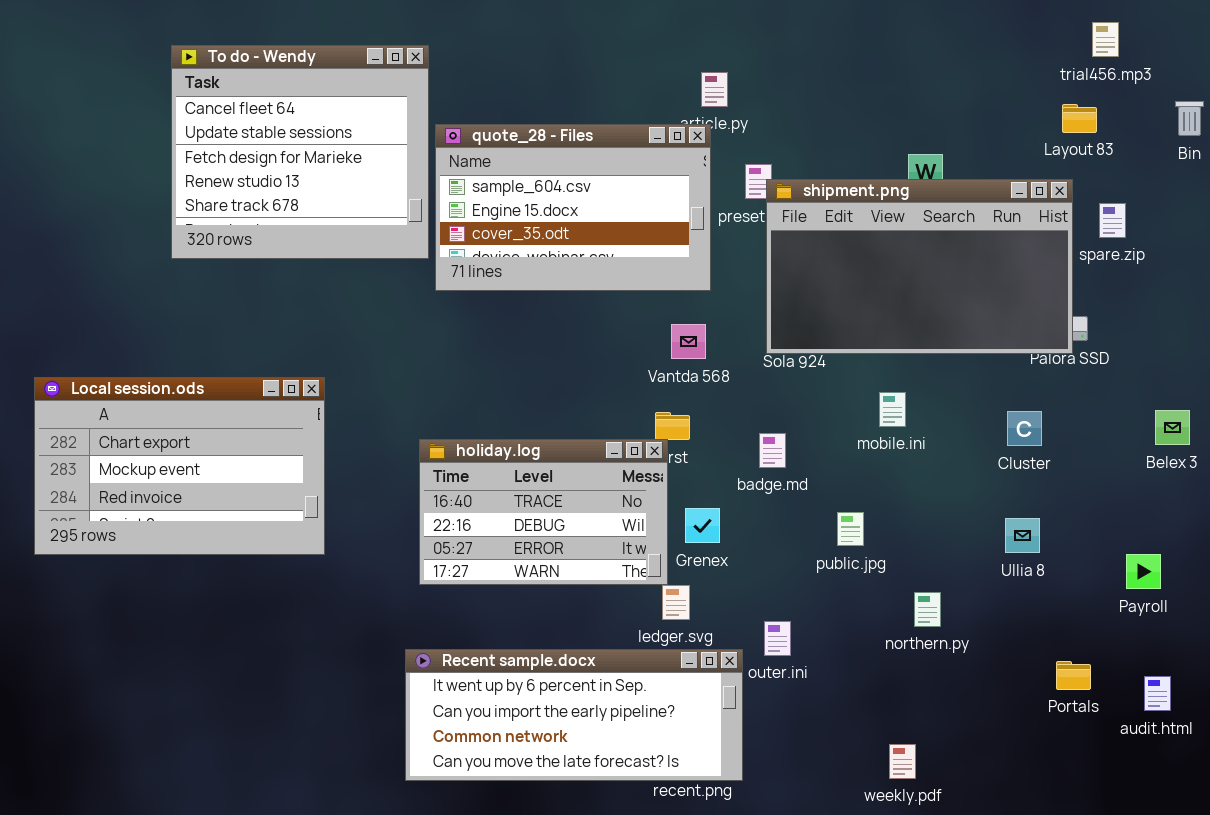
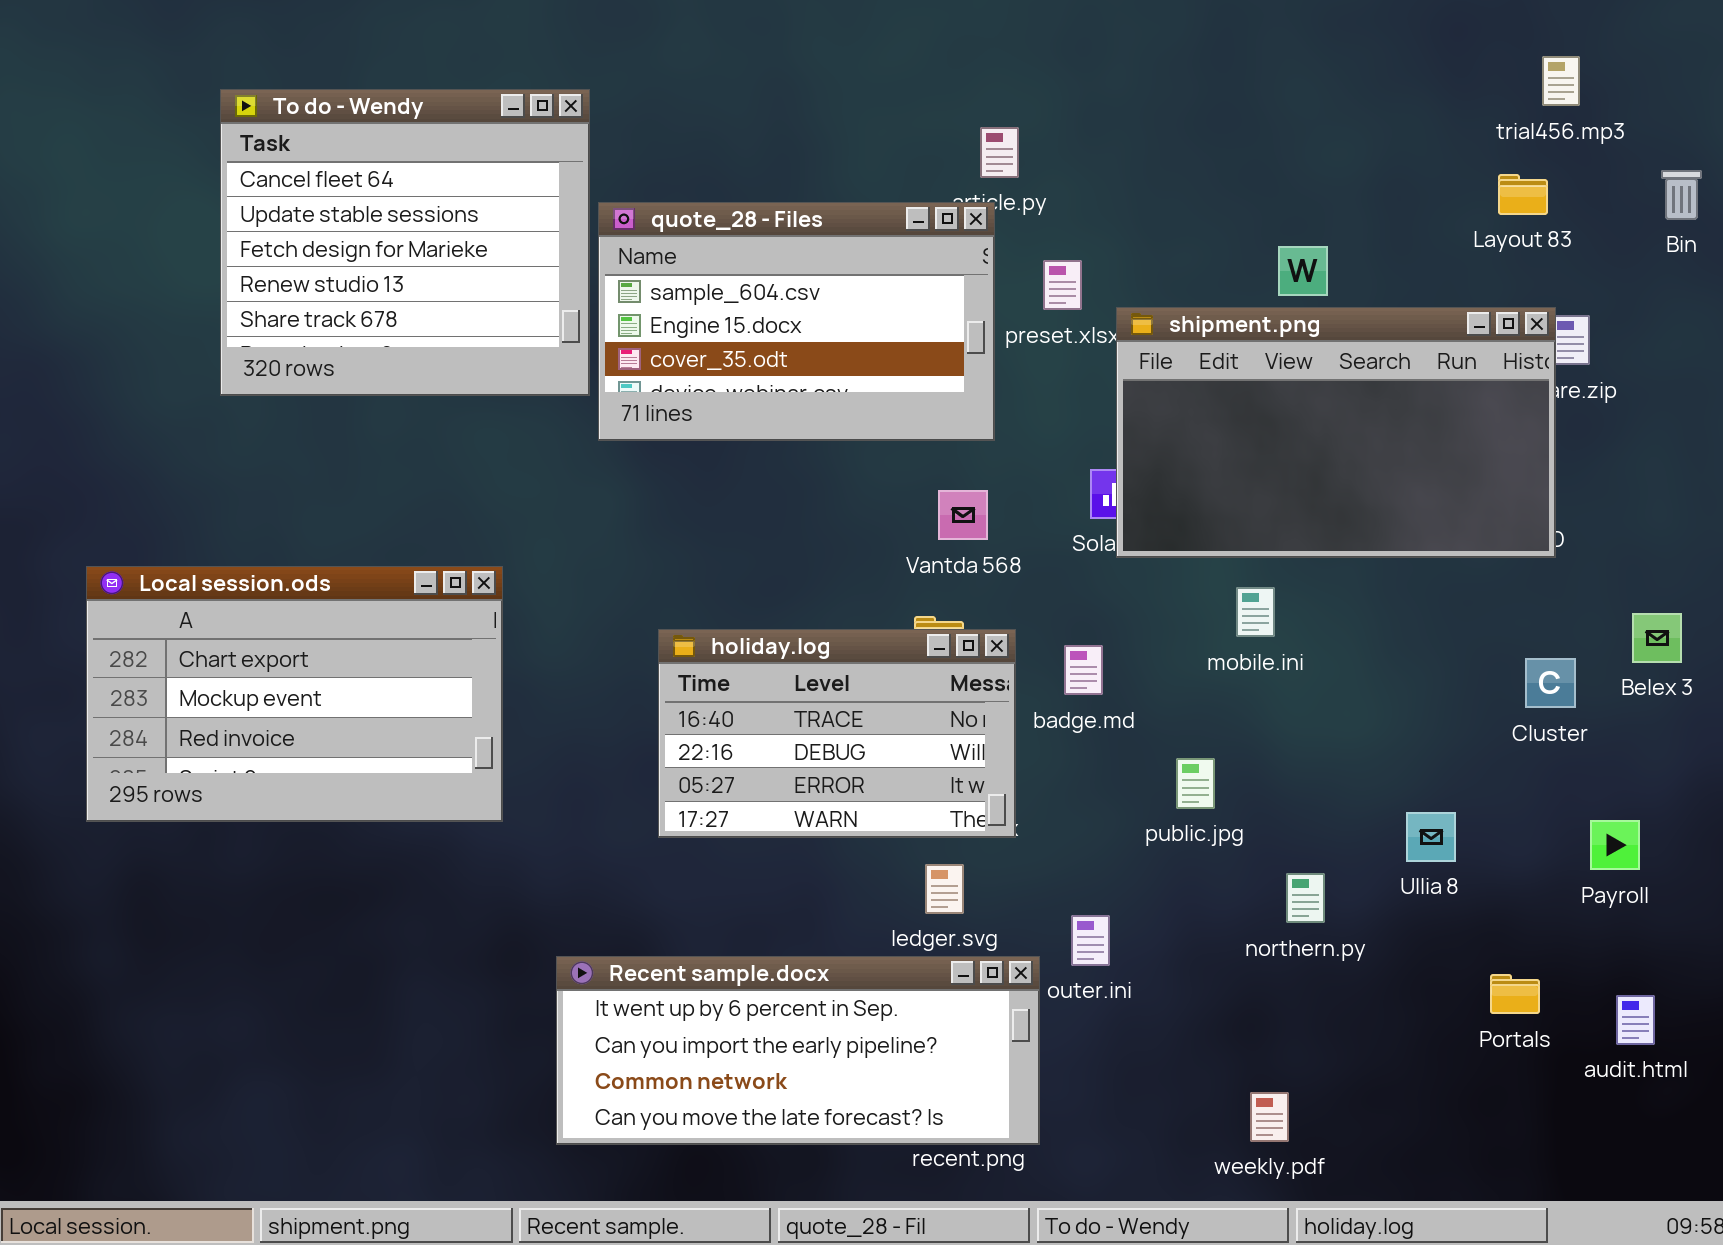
shipment.png: [766,179,1073,354] -> [1116,307,1556,558], moved
Local session.ods: [34,377,325,555] -> [86,566,503,822], moved
Cluster: [1007,411,1042,446] -> [1525,658,1576,708], moved
holiday.log: [419,439,668,585] -> [658,629,1016,838], moved
Ullia 8: [1005,518,1040,553] -> [1406,812,1456,862], moved

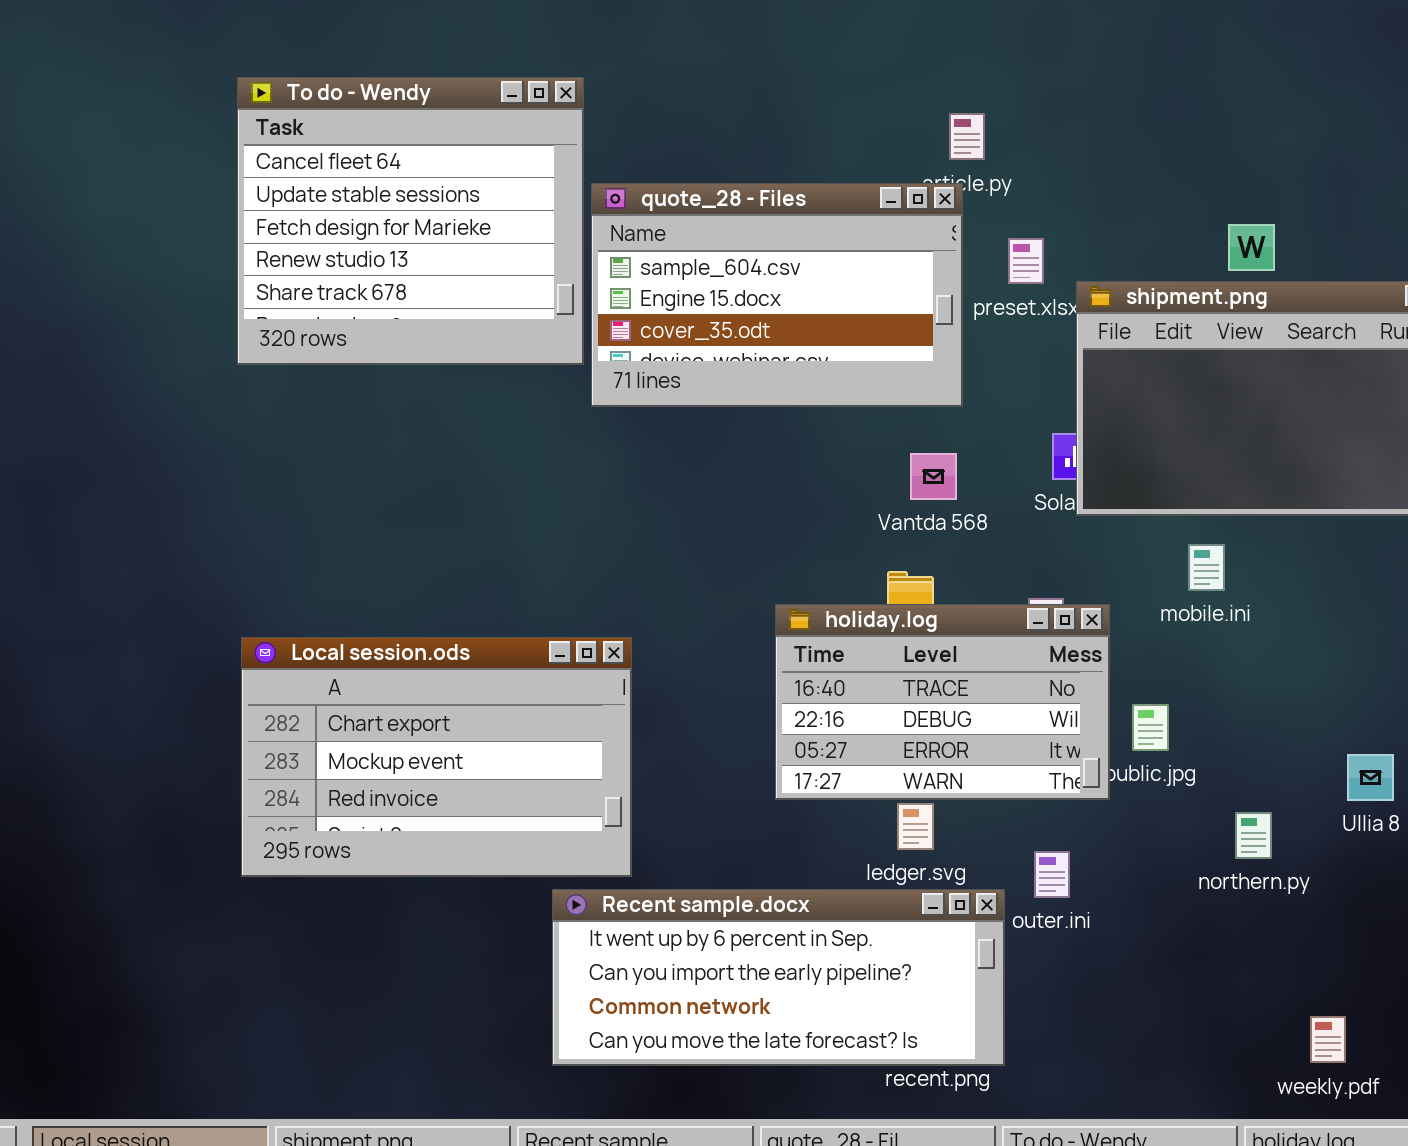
Local session.ods: [86,566,503,822] -> [241,637,632,877], moved
holiday.log: [658,629,1016,838] -> [775,604,1110,800], moved
weekly.pdf: [1250,1092,1289,1142] -> [1310,1016,1346,1063], moved

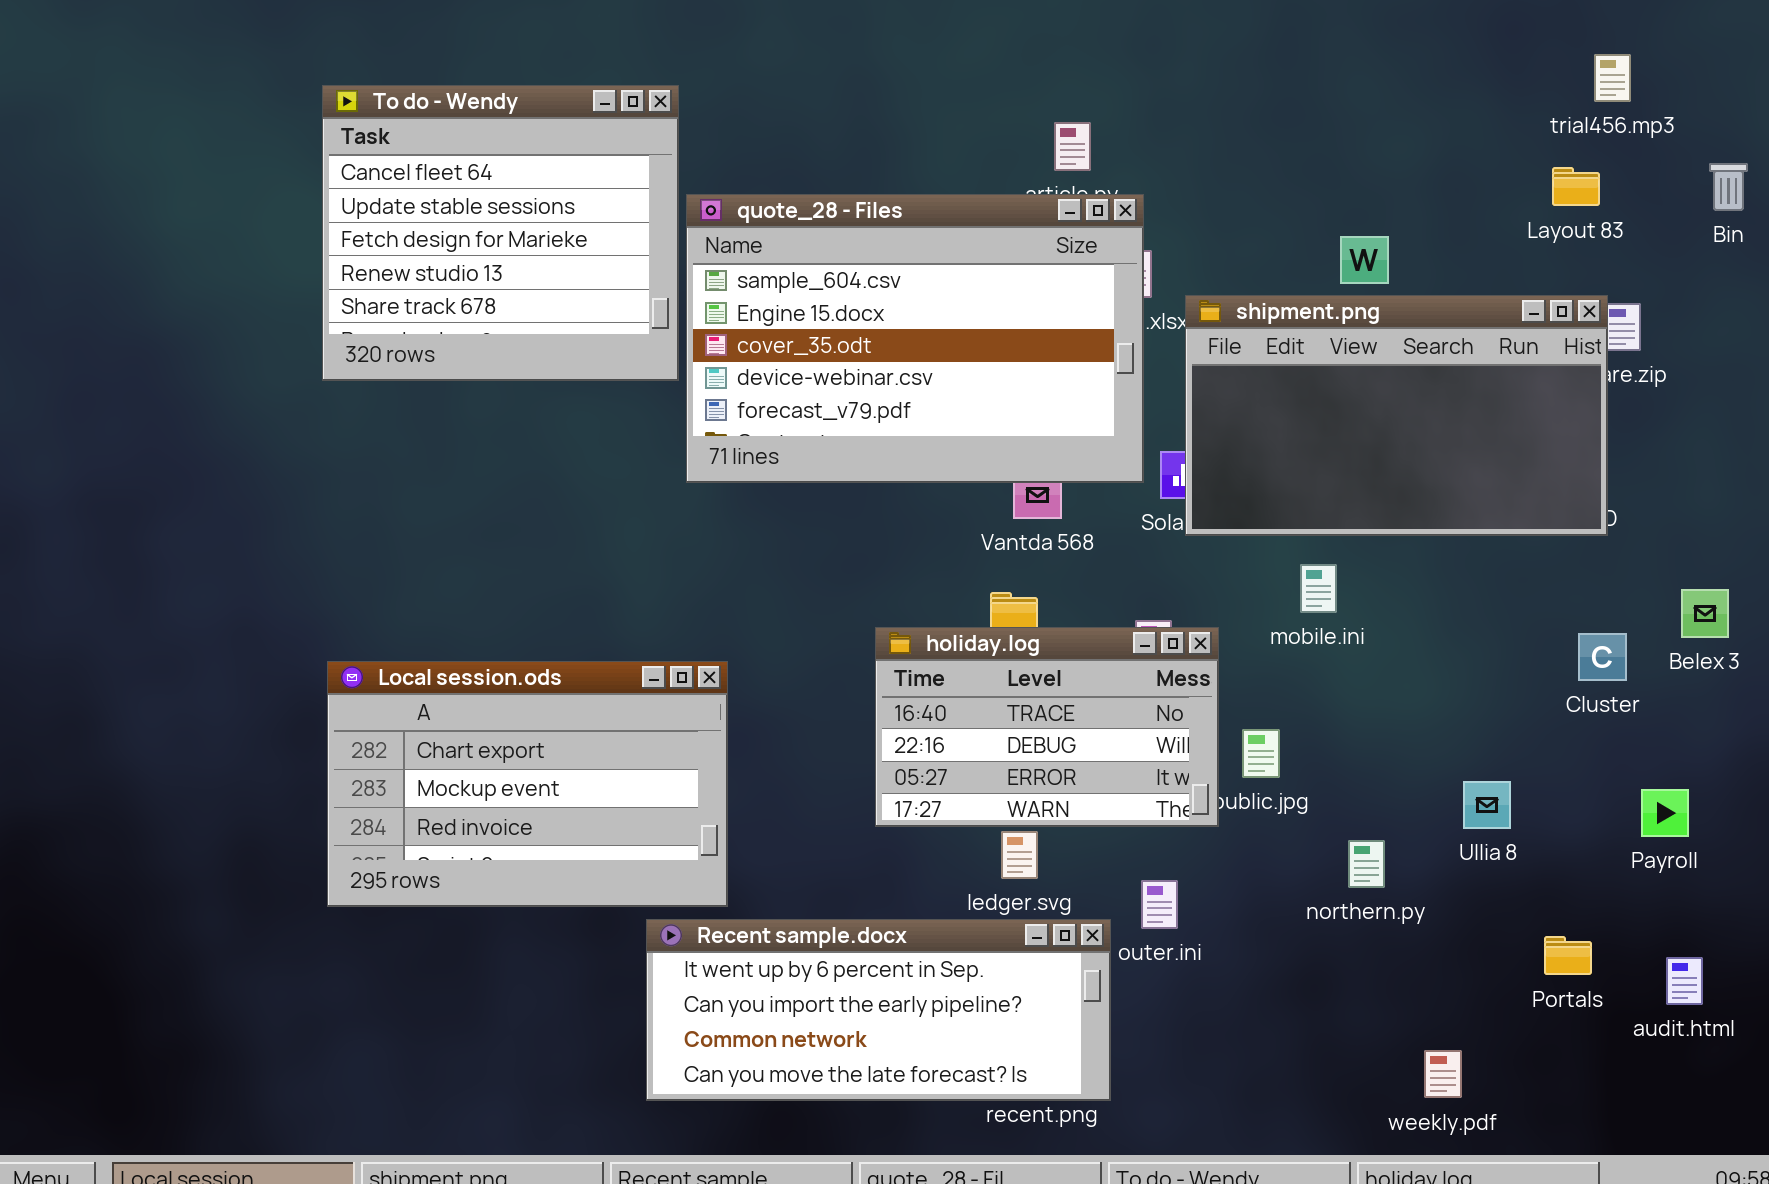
quote_28 - Files: [591,183,963,407] -> [686,194,1144,483], resized

